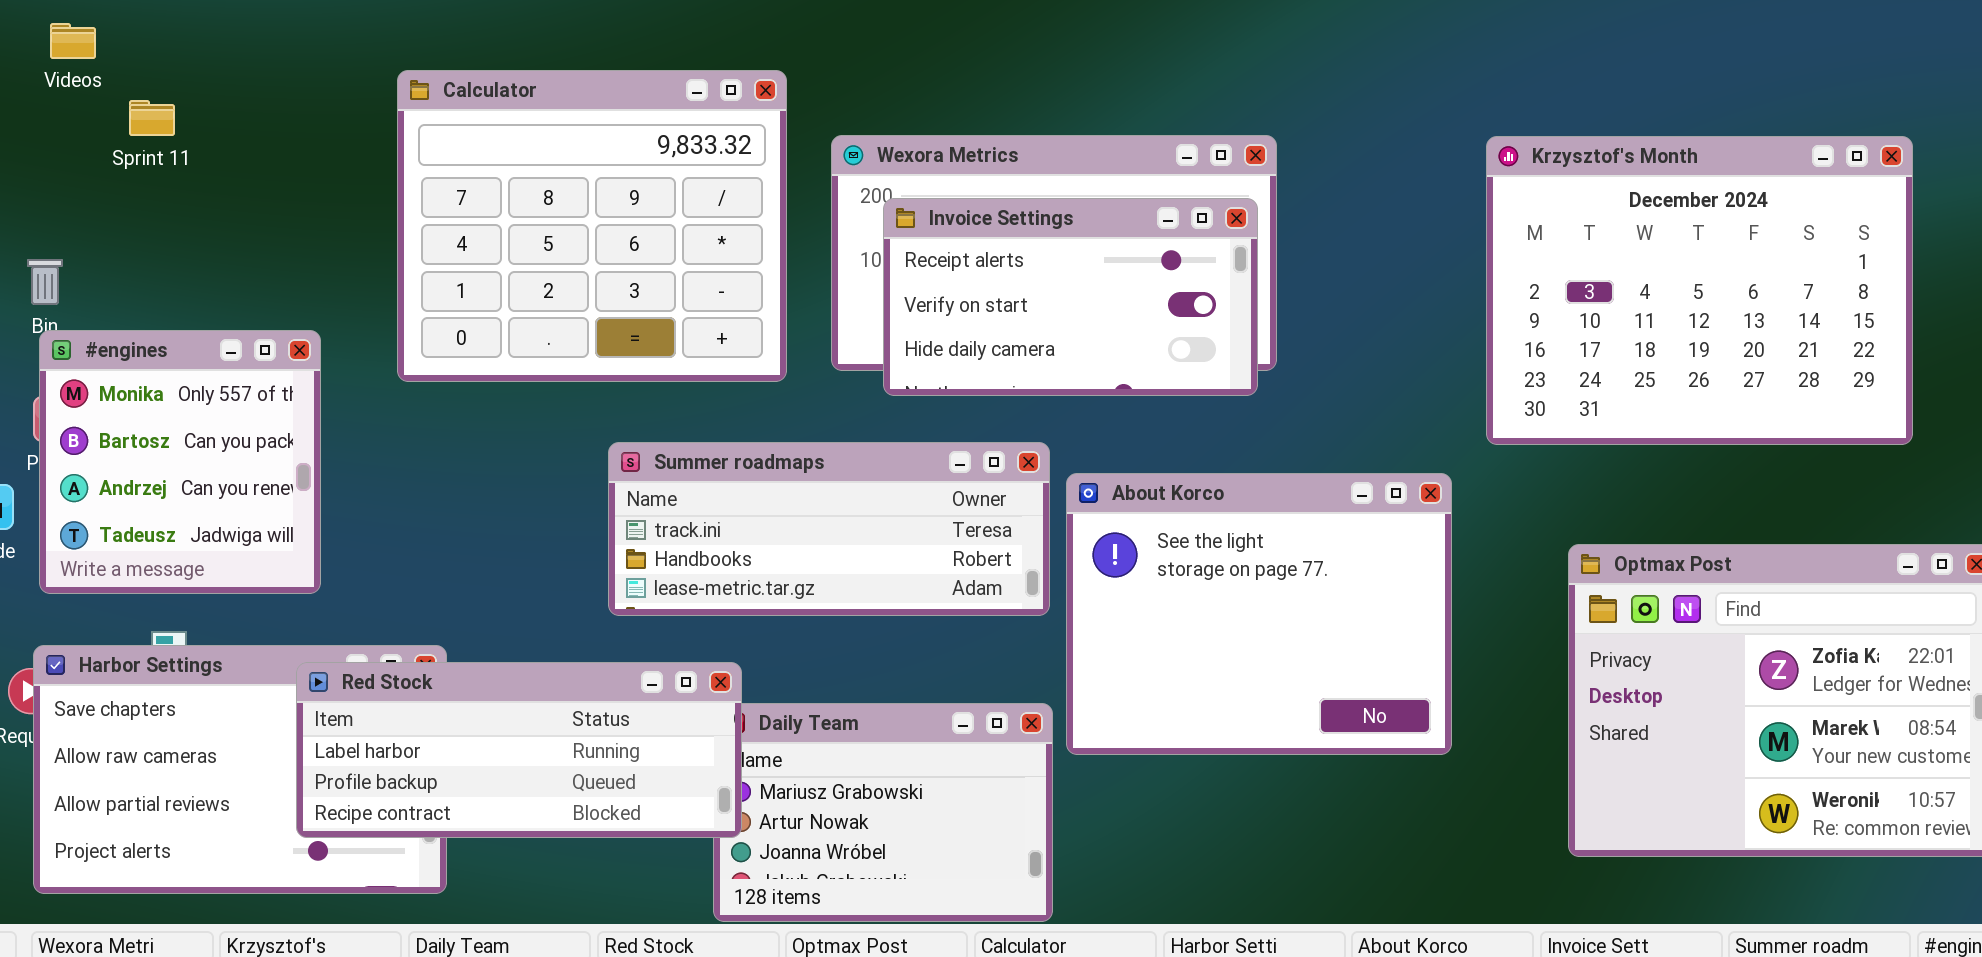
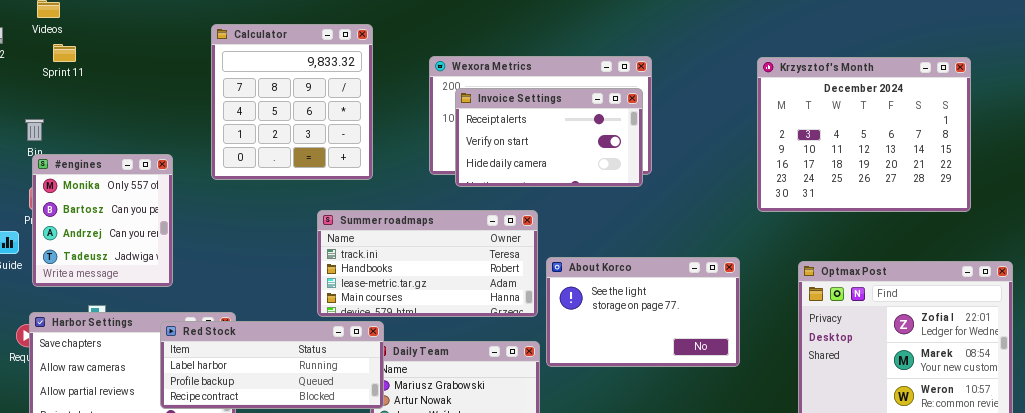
Calculator: [397,70,787,382] -> [211,24,373,180], resized
Sprint 11: [129,100,175,136] -> [53,44,76,62], moved
Summer roadmaps: [608,442,1050,616] -> [317,210,538,317], resized
About Korco: [1066,473,1452,755] -> [546,257,740,367], resized

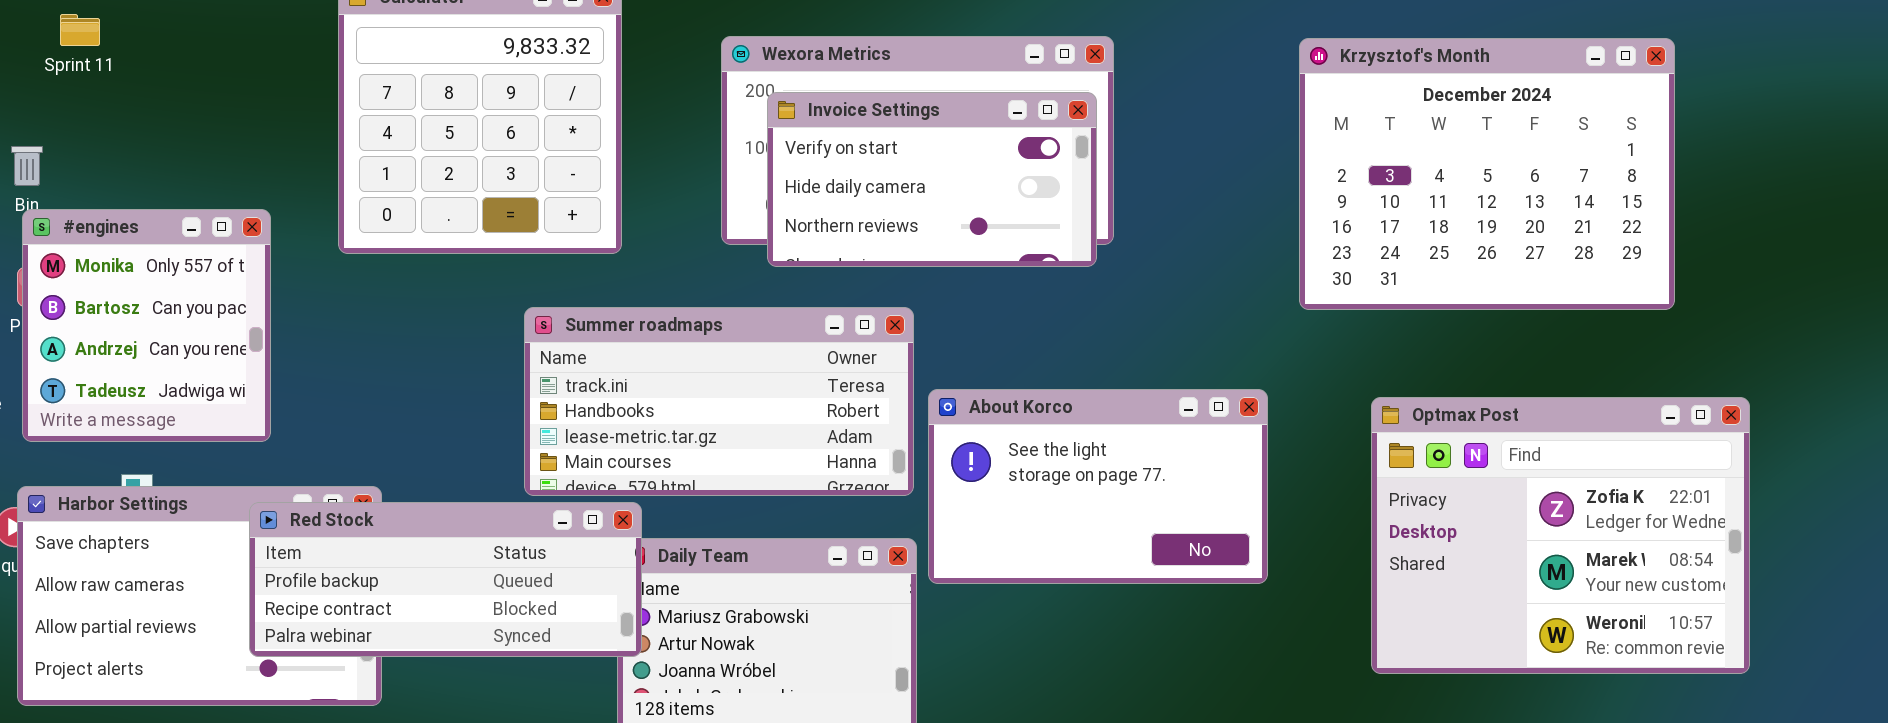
Invoice Settings: [455,88,643,187] -> [767,92,1097,267], scrolled down 1 row
Red Stock: [160,321,384,409] -> [249,502,642,657], scrolled down 1 row

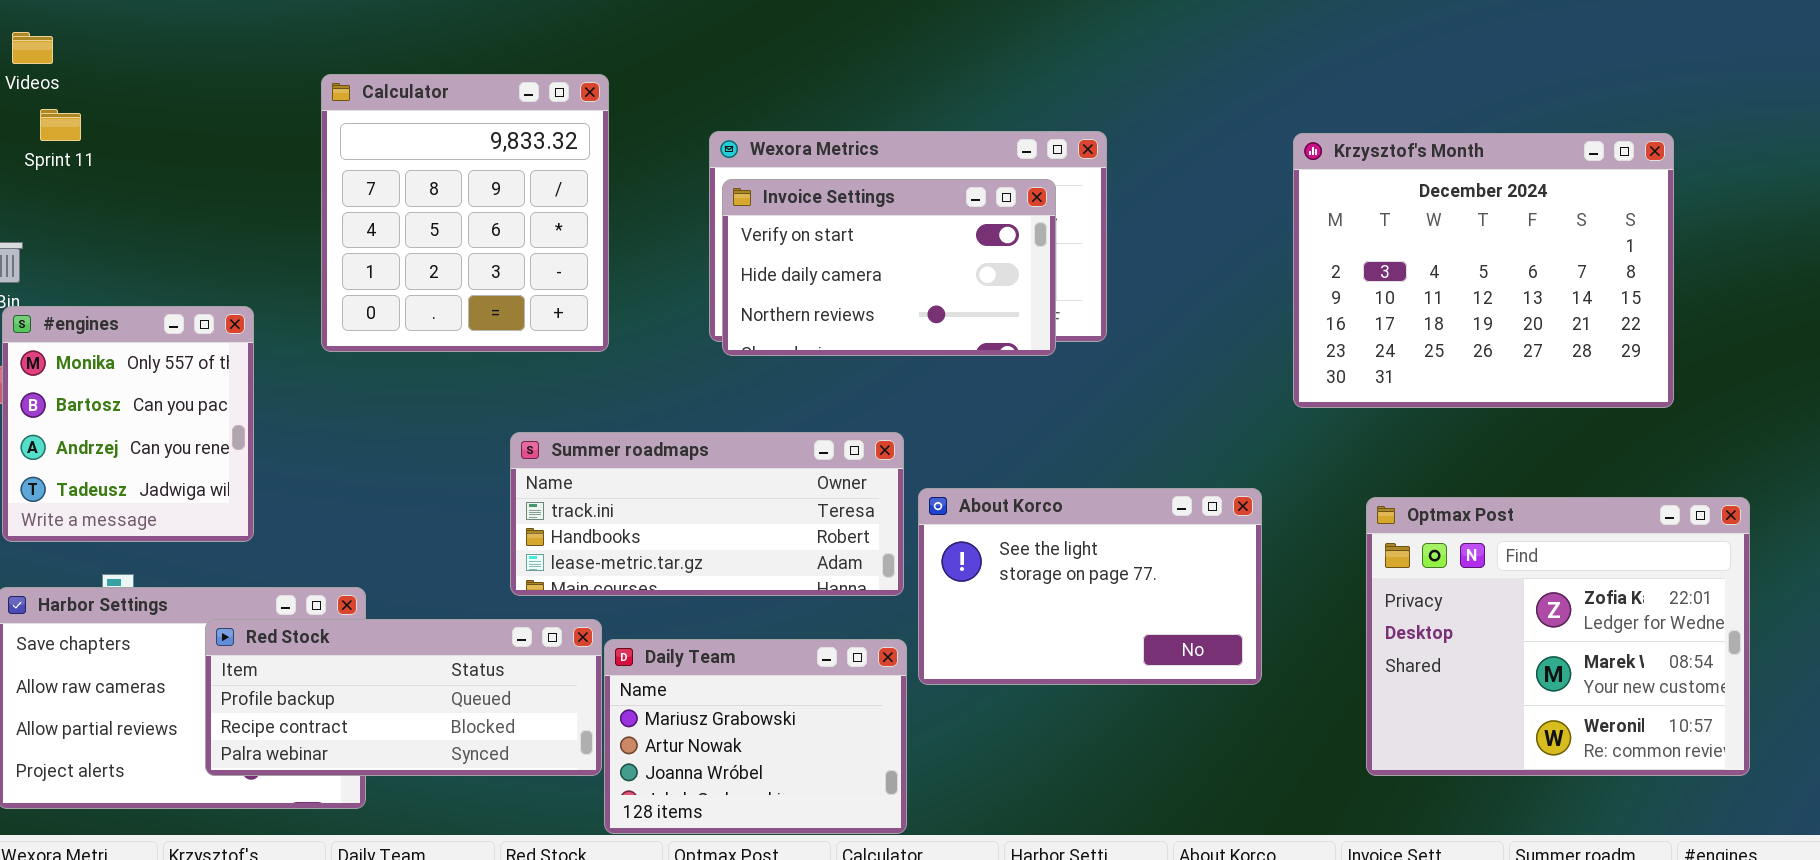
Invoice Settings: [767,92,1097,267] -> [722,179,1056,356], moved
Summer roadmaps: [524,307,914,496] -> [510,432,904,596], resized
Red Stock: [249,502,642,657] -> [205,619,602,776], moved

